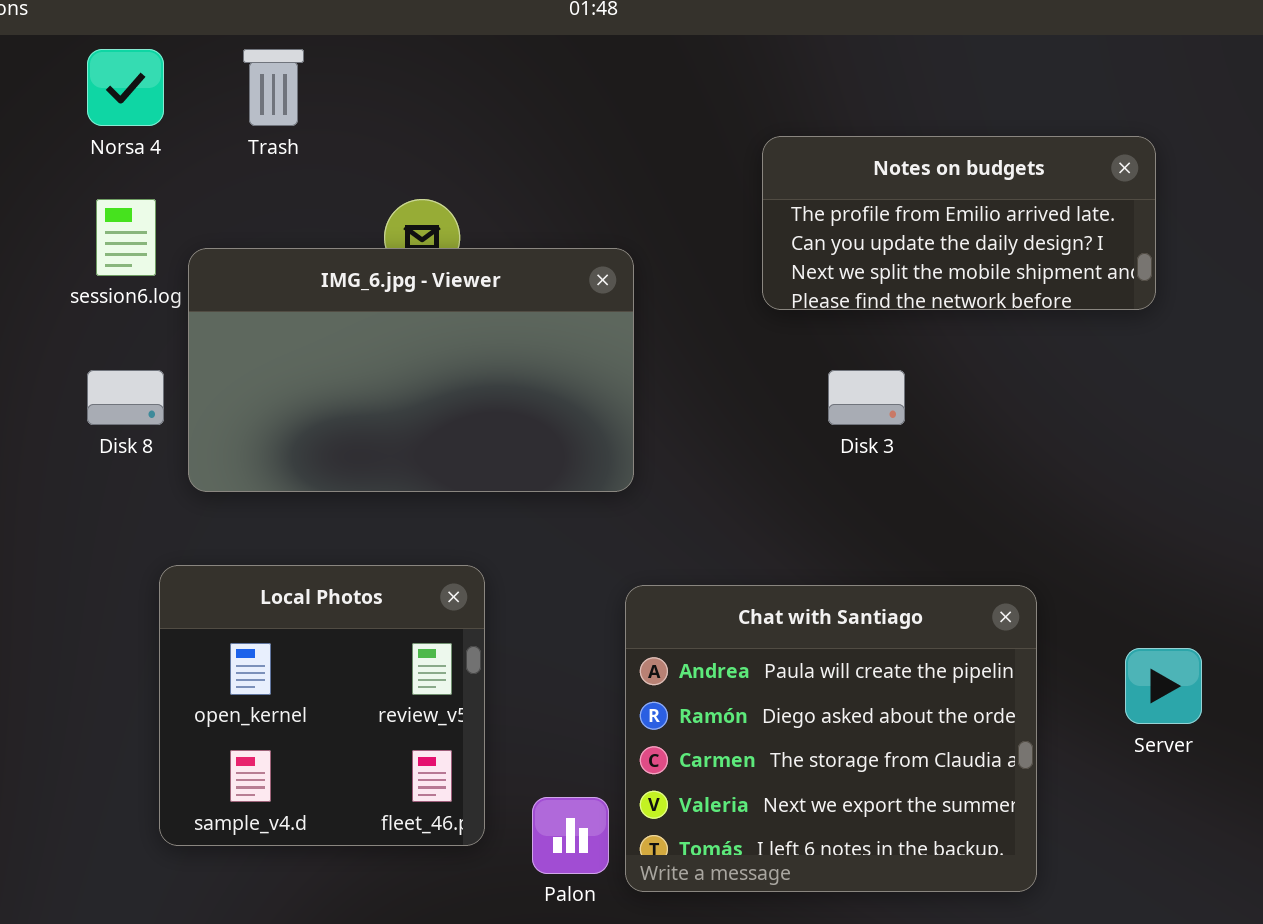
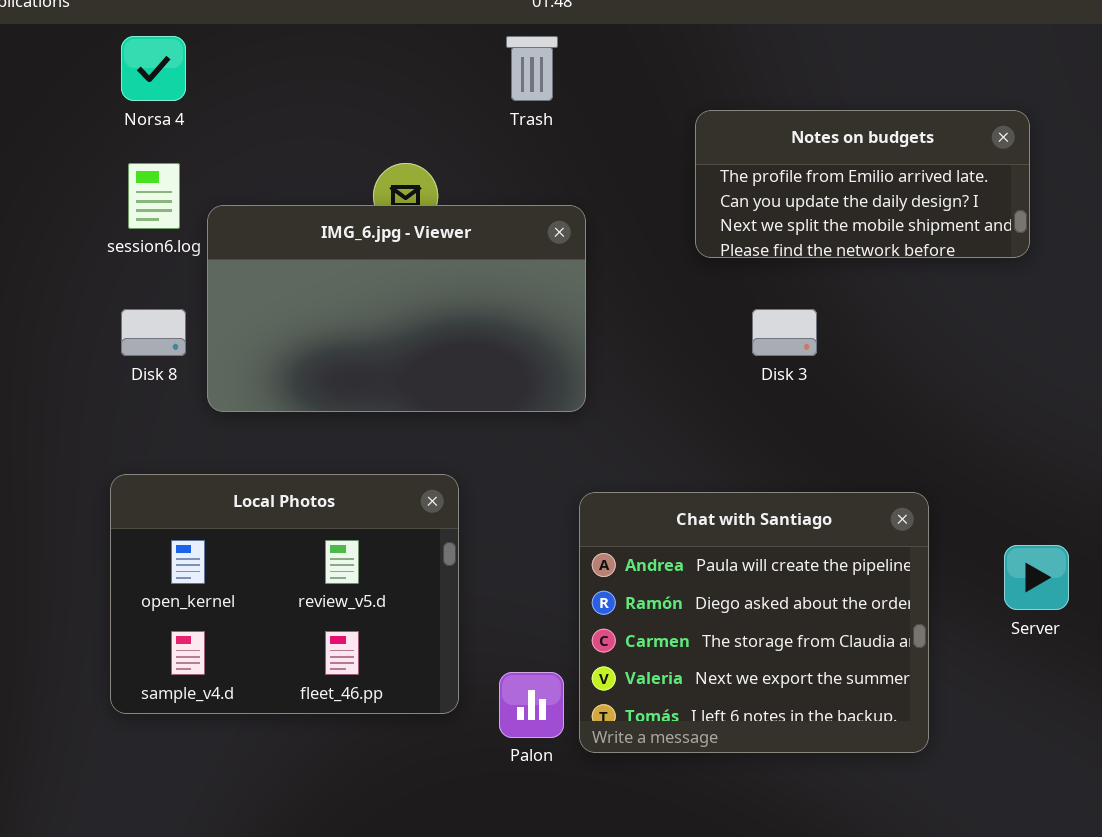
Trash: [243,49,304,126] -> [506,36,558,101], moved
Local Photos: [159,565,485,846] -> [110,474,459,714], resized

